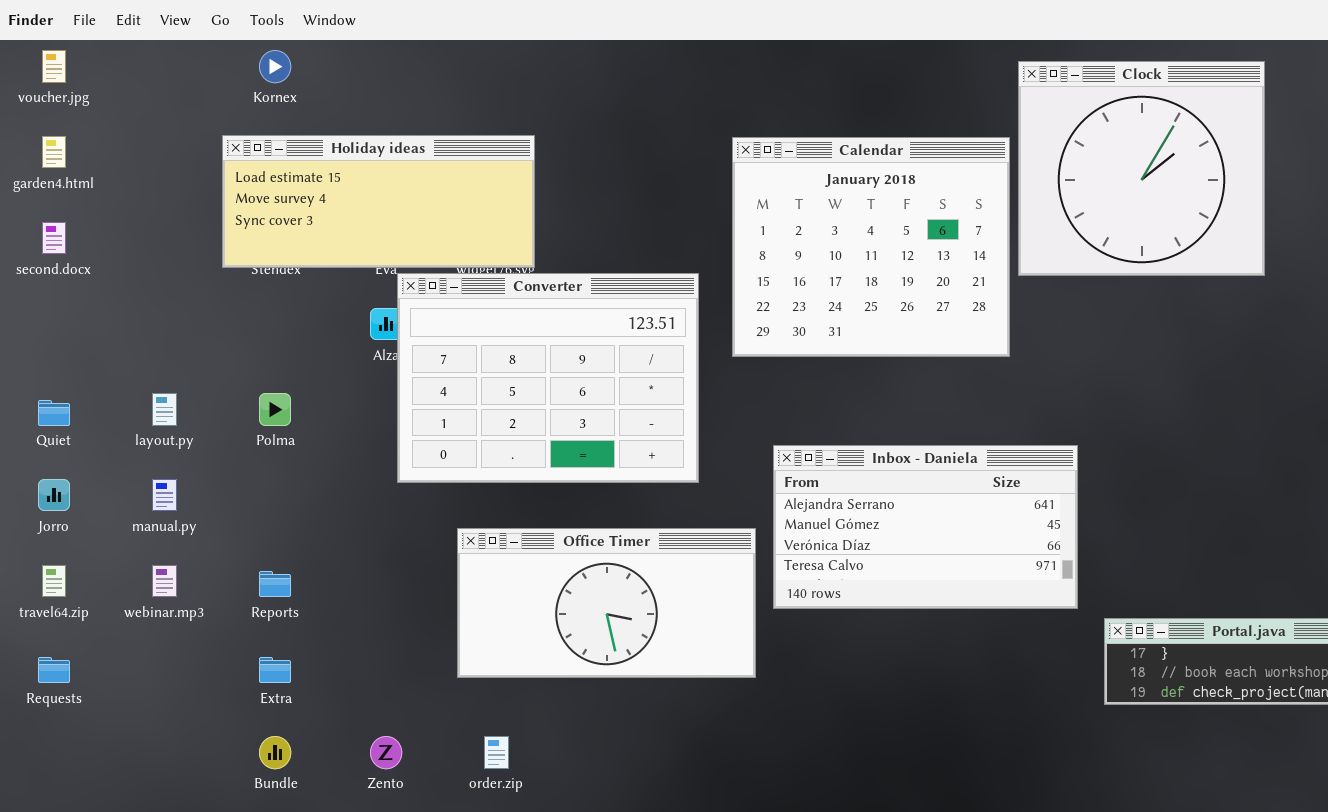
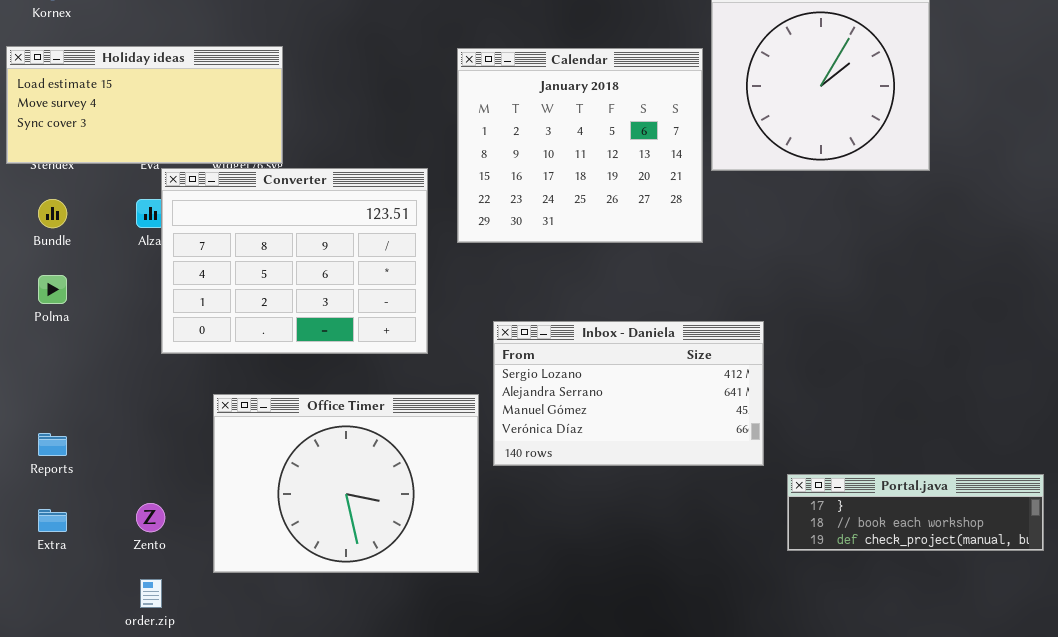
Inbox - Daniela: [773,445,1078,609] -> [493,321,764,466], scrolled up 1 row
Office Timer: [457,528,756,678] -> [213,394,479,573], resized
Bundle: [259,736,291,769] -> [38,199,67,228], moved
Zento: [370,736,402,769] -> [136,503,165,532], moved
order.zip: [484,736,509,769] -> [140,579,162,608], moved

